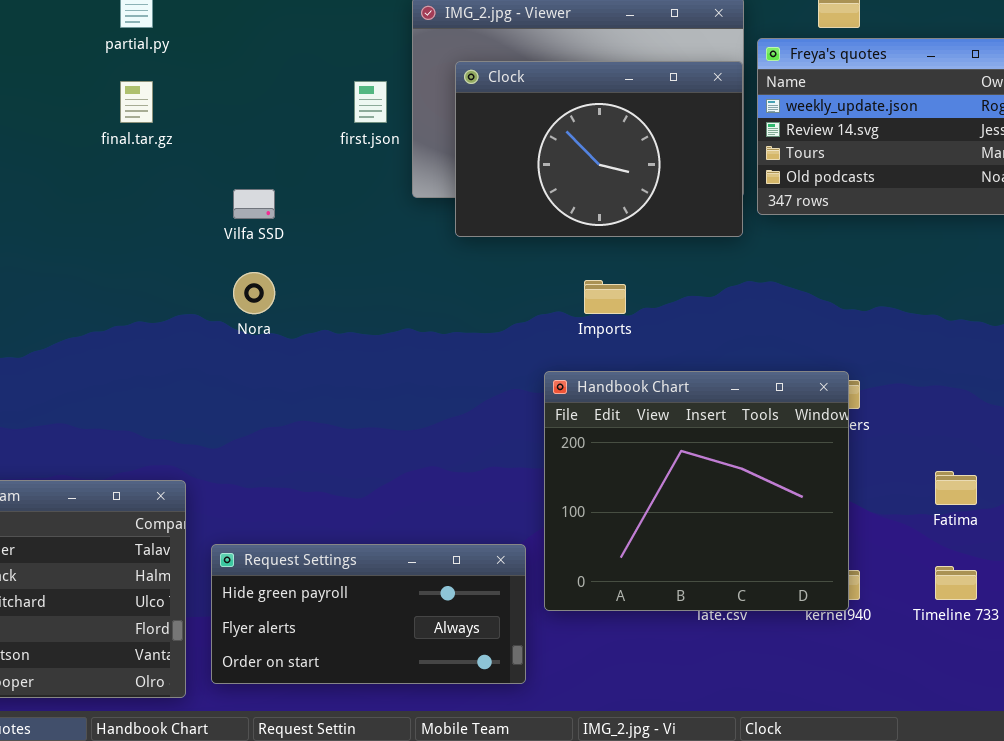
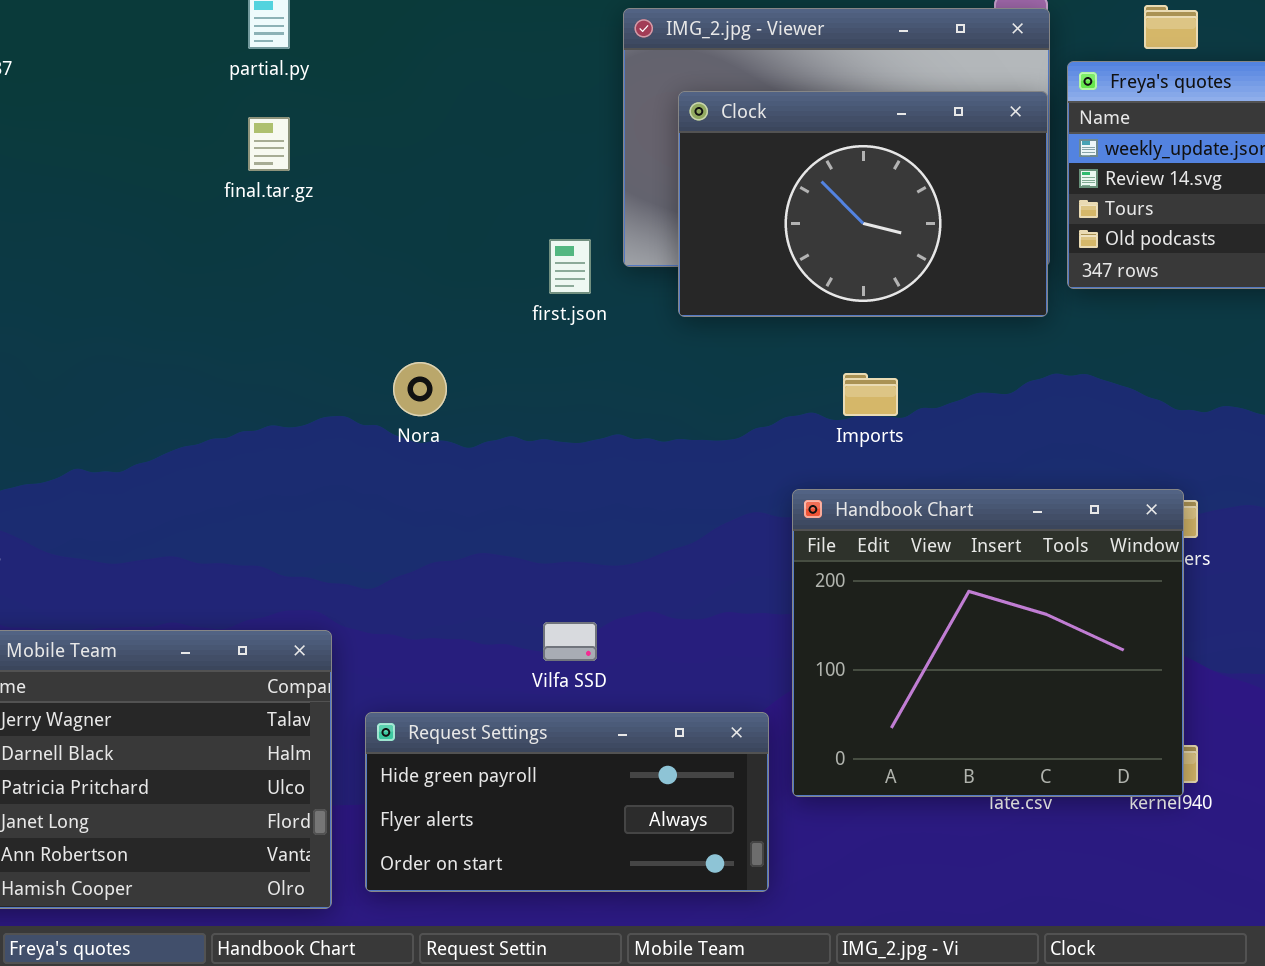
first.json: [354,81,387,123] -> [549,239,591,294], moved
Vilfa SSD: [233,189,275,219] -> [543,622,597,661], moved

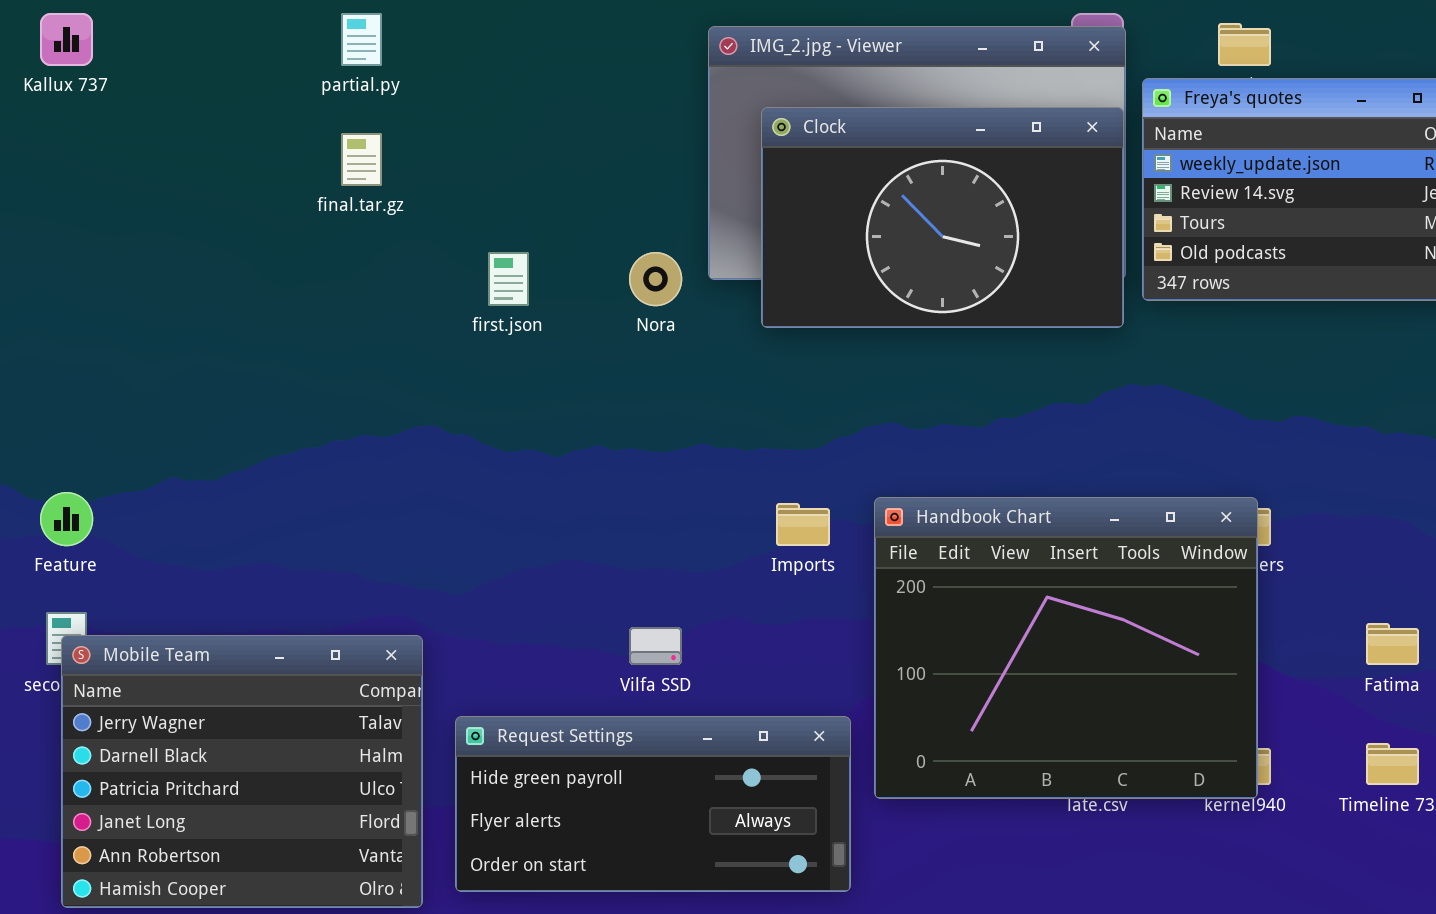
first.json: [549,239,591,294] -> [488,252,529,306], moved
Nora: [393,362,447,416] -> [629,252,682,306], moved
Imports: [843,373,898,416] -> [776,503,830,546], moved

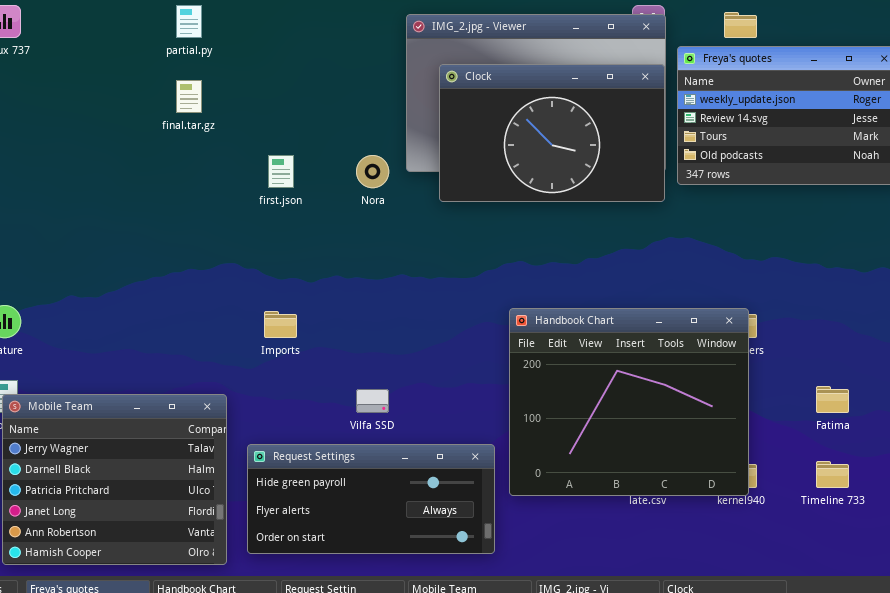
Imports: [776,503,830,546] -> [264,311,297,338], moved

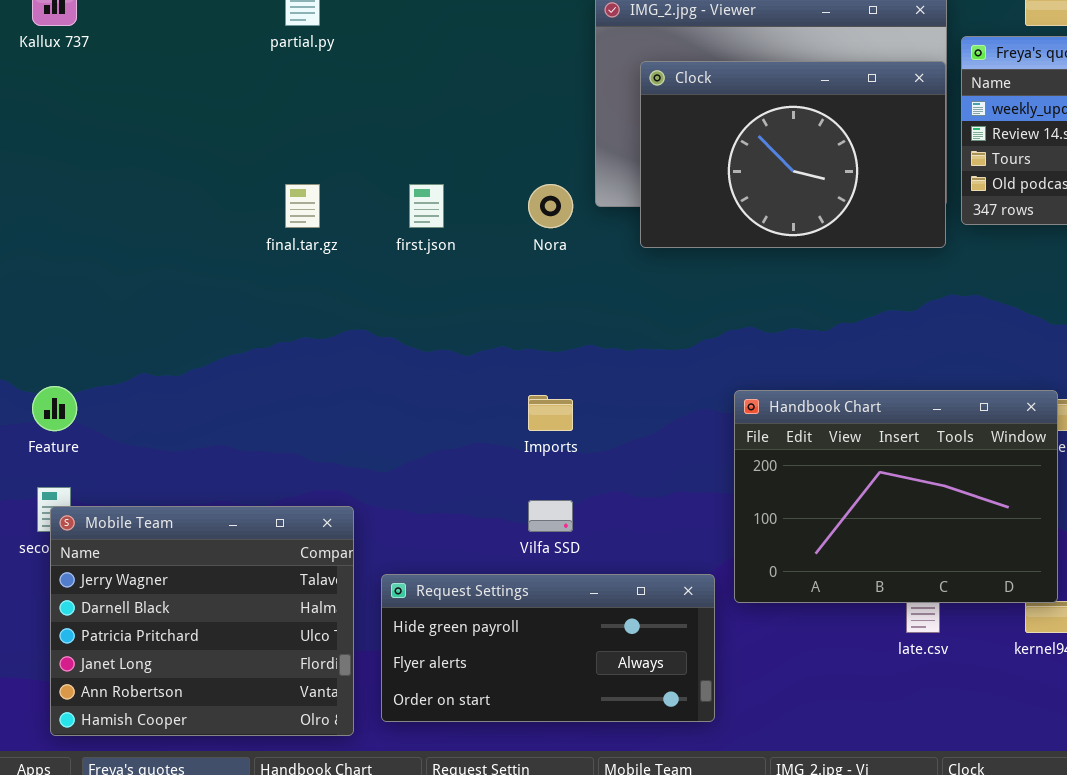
final.tar.gz: [176,80,202,113] -> [285,184,320,228], moved
Handbook Chart: [509,308,749,496] -> [734,390,1058,603], resized
Imports: [264,311,297,338] -> [528,395,573,431], moved

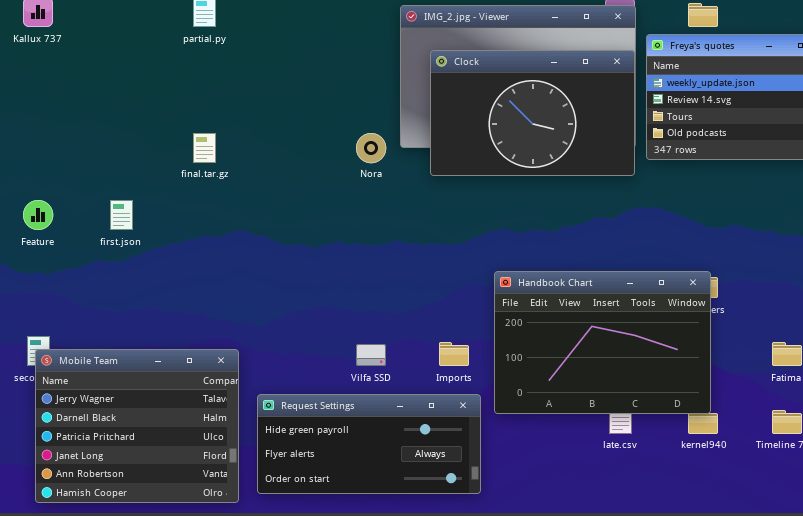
first.json: [409,184,444,228] -> [110,200,133,230], moved
Feature: [32,386,77,431] -> [23,200,53,230], moved
Imports: [528,395,573,431] -> [439,342,469,366], moved

